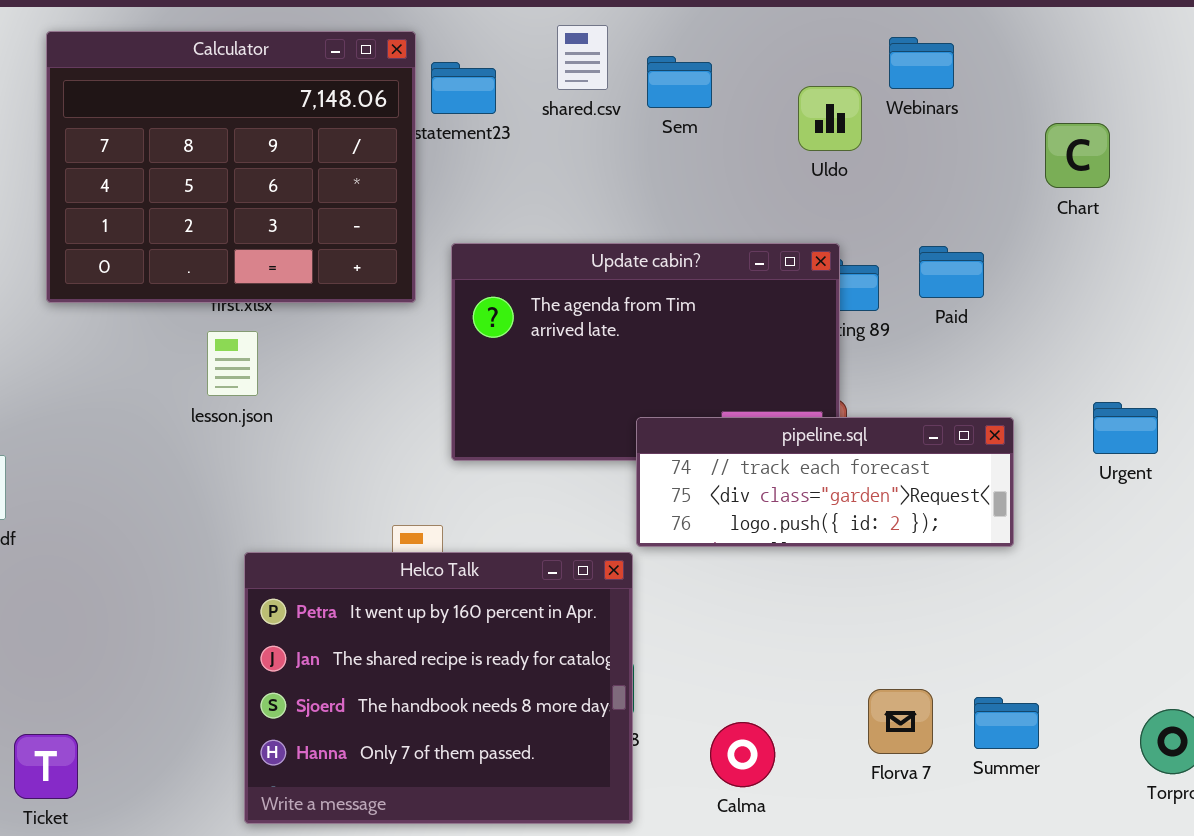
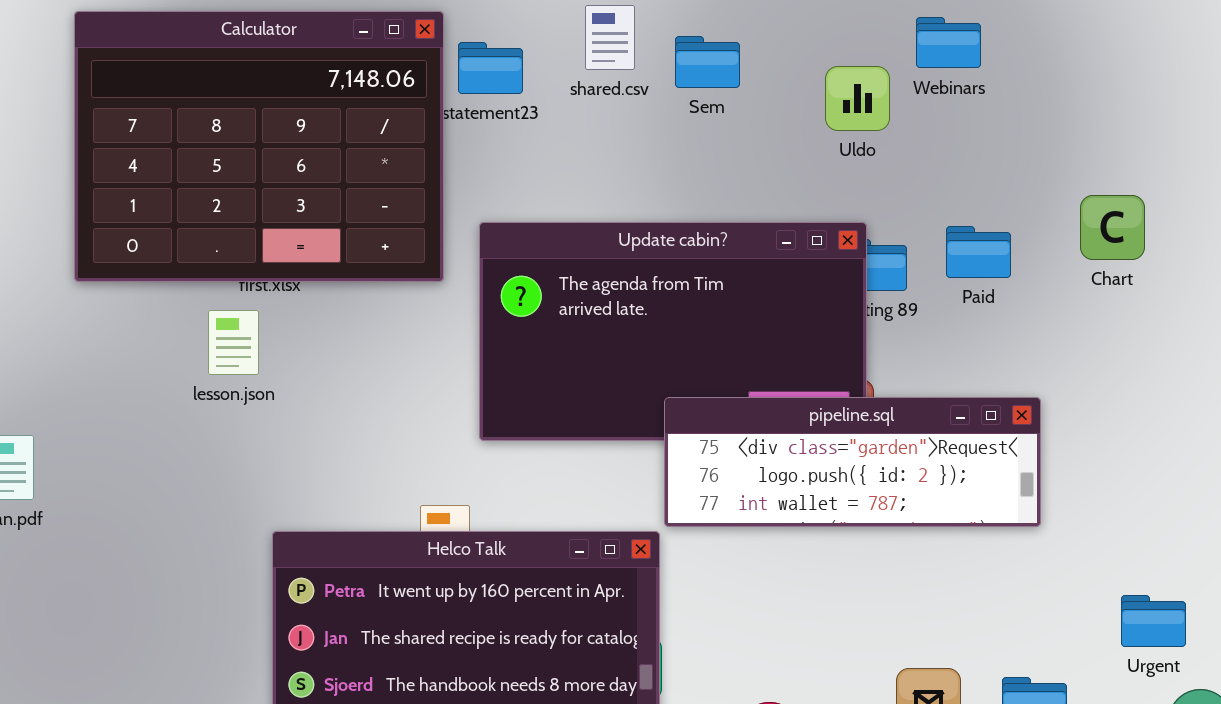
Chart: [1045,123,1110,188] -> [1080,195,1145,260], moved
lesson.json: [207,331,258,396] -> [208,310,259,375], moved
Urgent: [1093,402,1158,454] -> [1121,595,1186,647], moved
pipeline.sql: [636,417,1014,547] -> [664,397,1041,527], scrolled down 1 row

